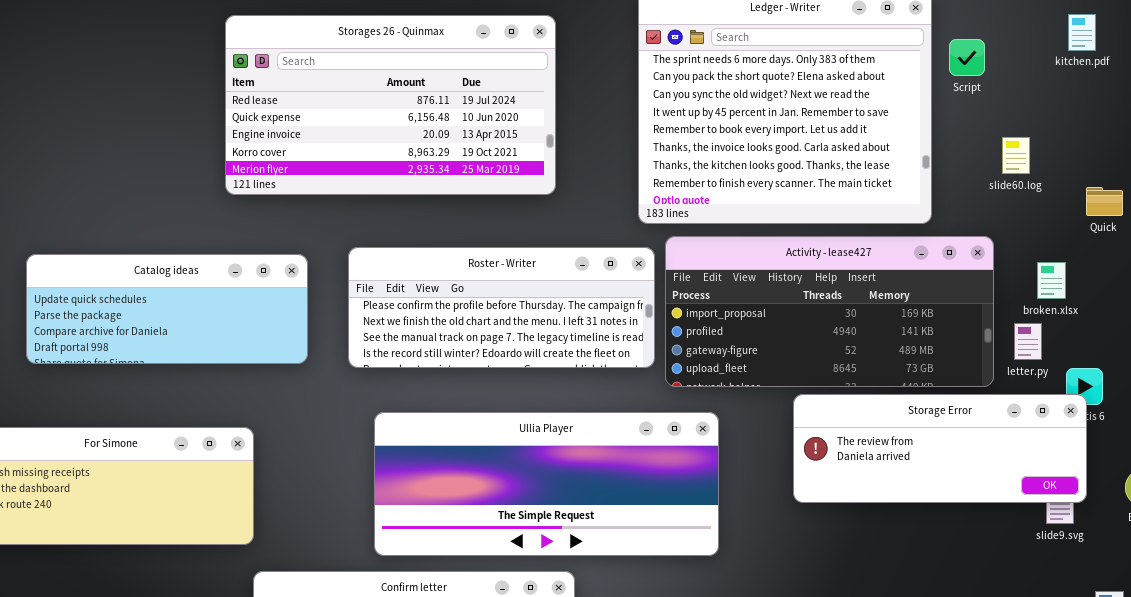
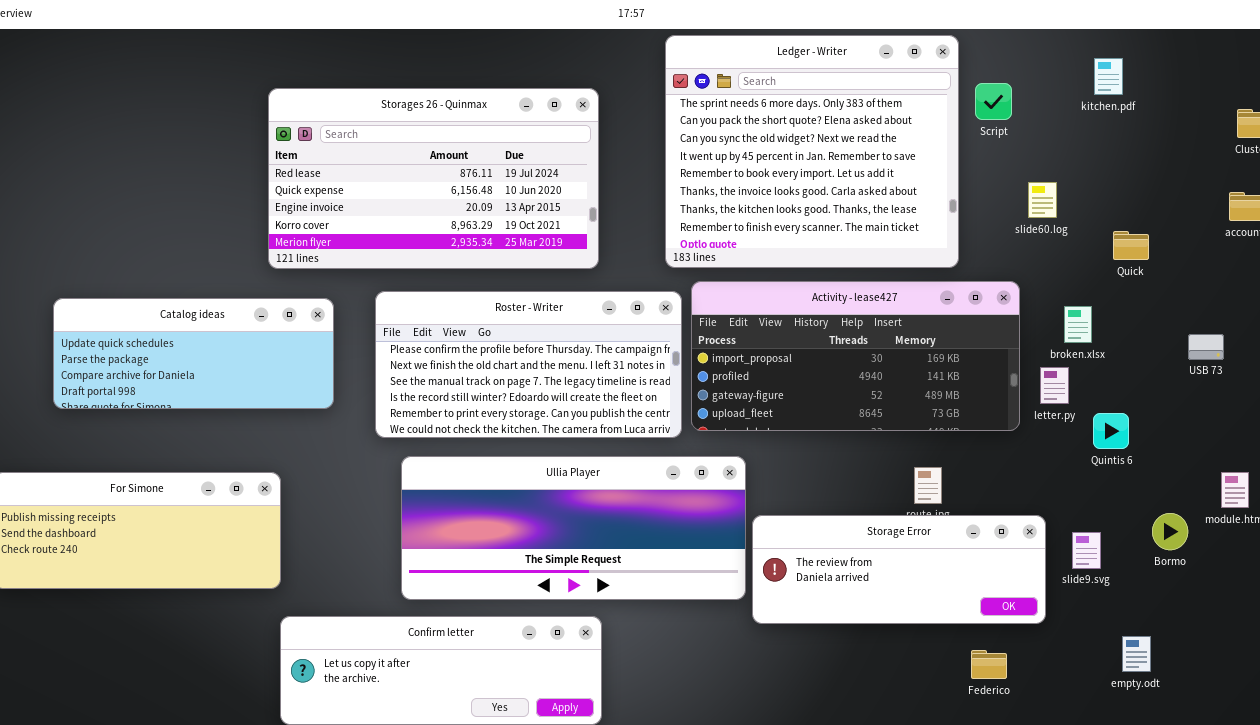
Storages 26 - Quinmax: [225,15,556,195] -> [268,88,599,269], moved
Roster - Writer: [348,247,655,368] -> [375,291,682,438], resized
Storage Error: [793,394,1087,503] -> [752,515,1046,624], moved

